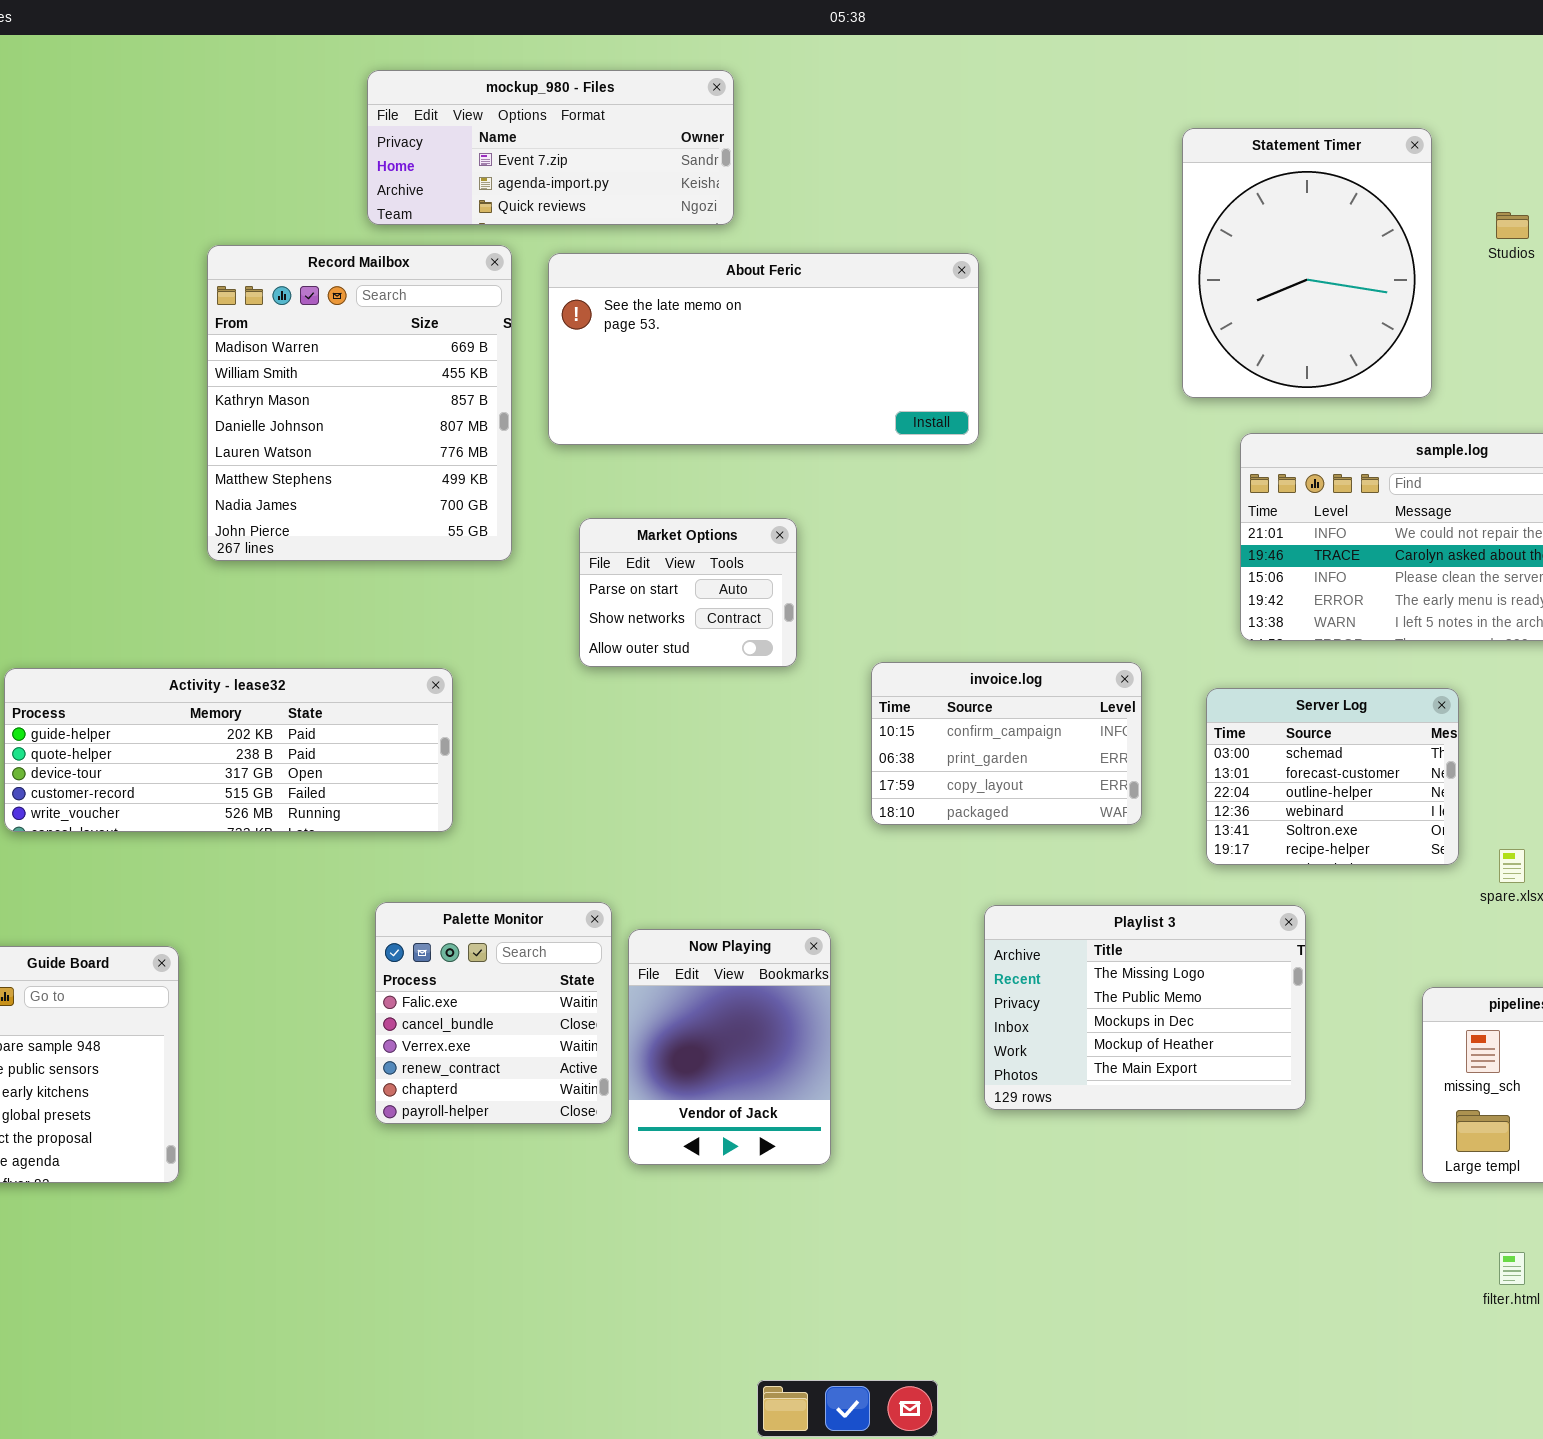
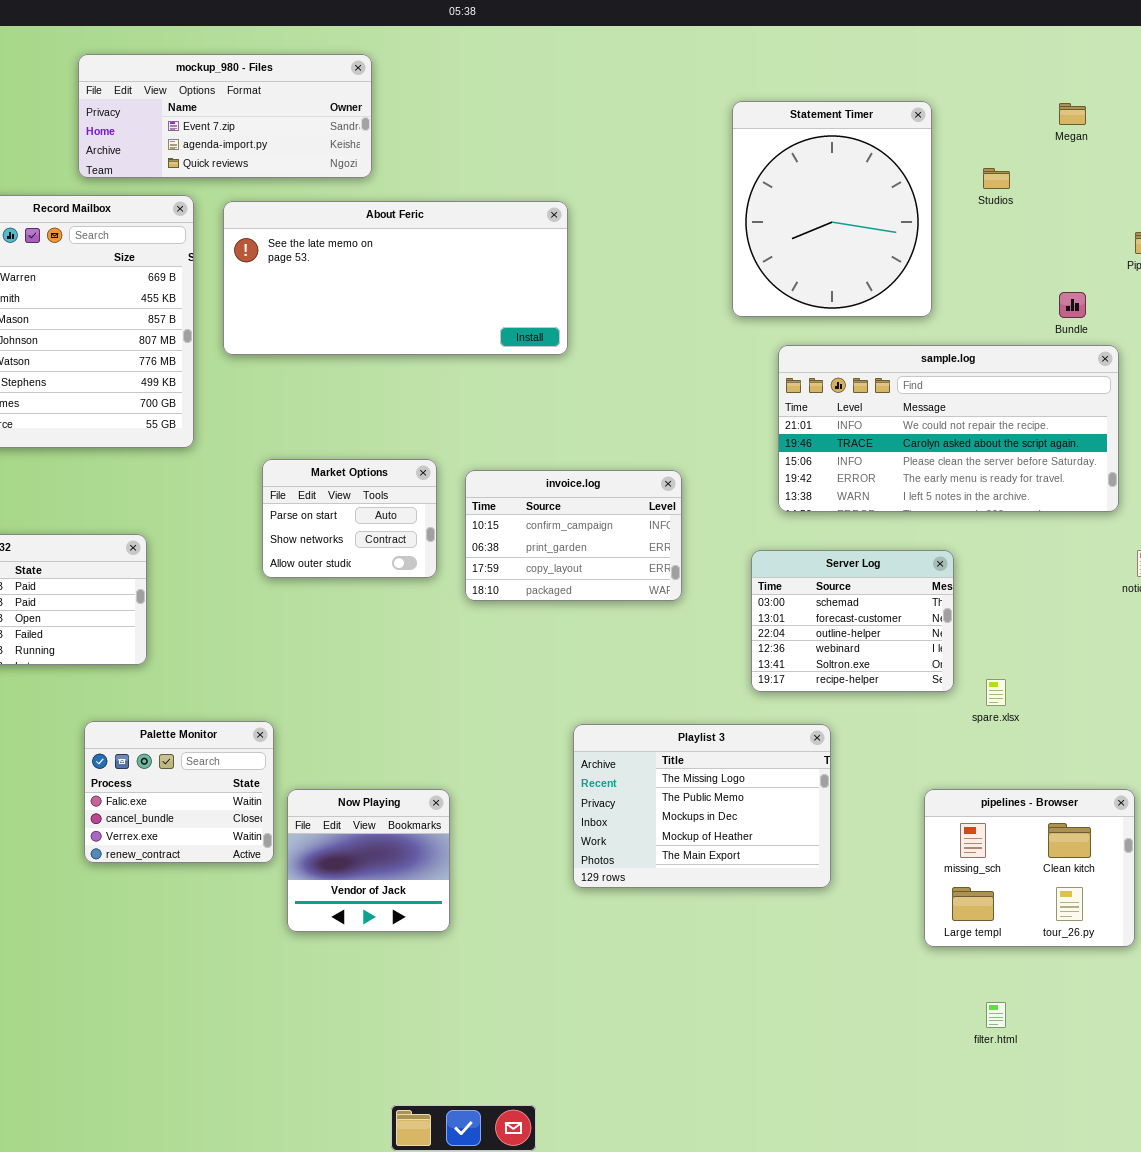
Market Options: [579,518,797,667] -> [262,459,437,578], moved
invoice.log: [871,662,1142,825] -> [465,470,682,601], moved
Palette Monitor: [375,902,612,1124] -> [84,721,274,863], resized
Now Playing: [628,929,831,1165] -> [287,789,450,932], resized

